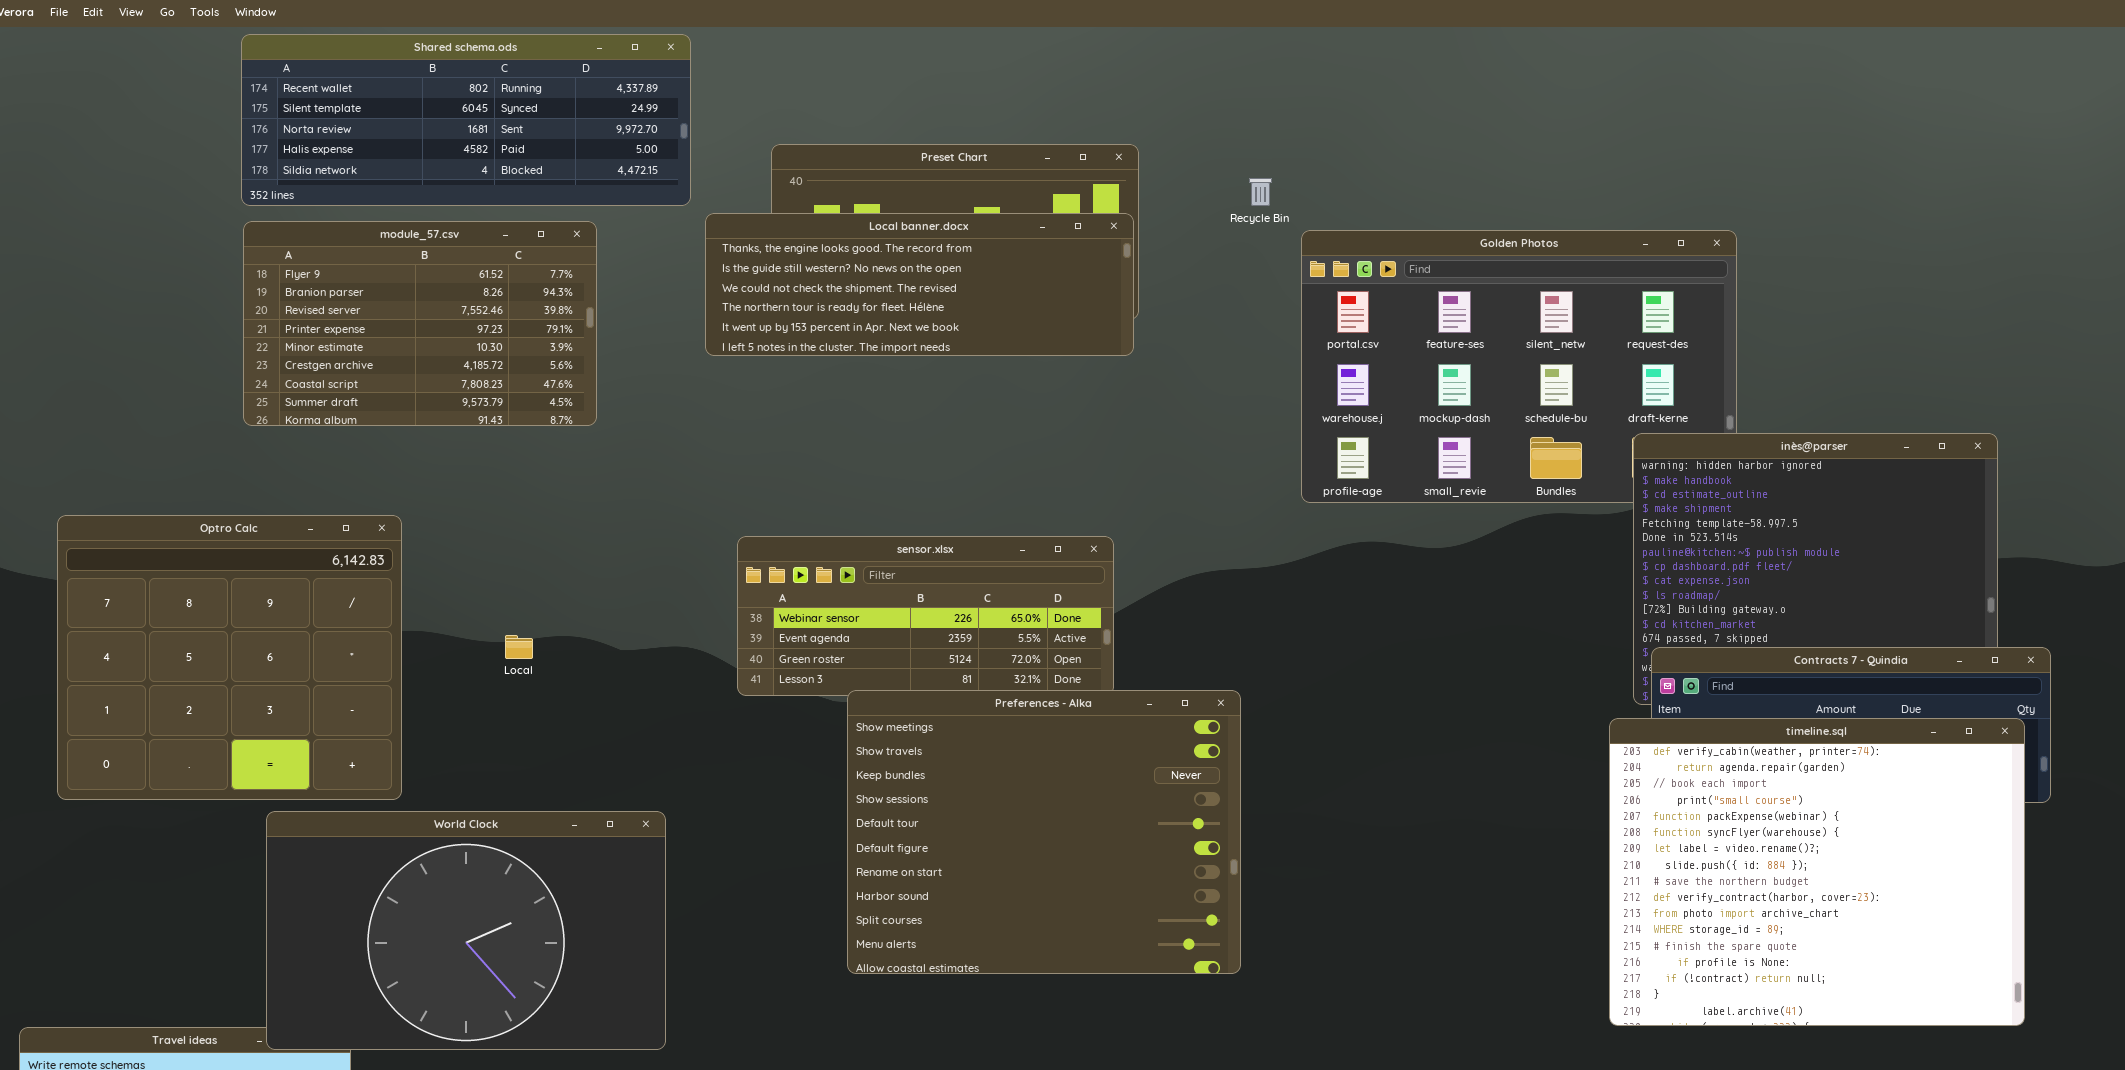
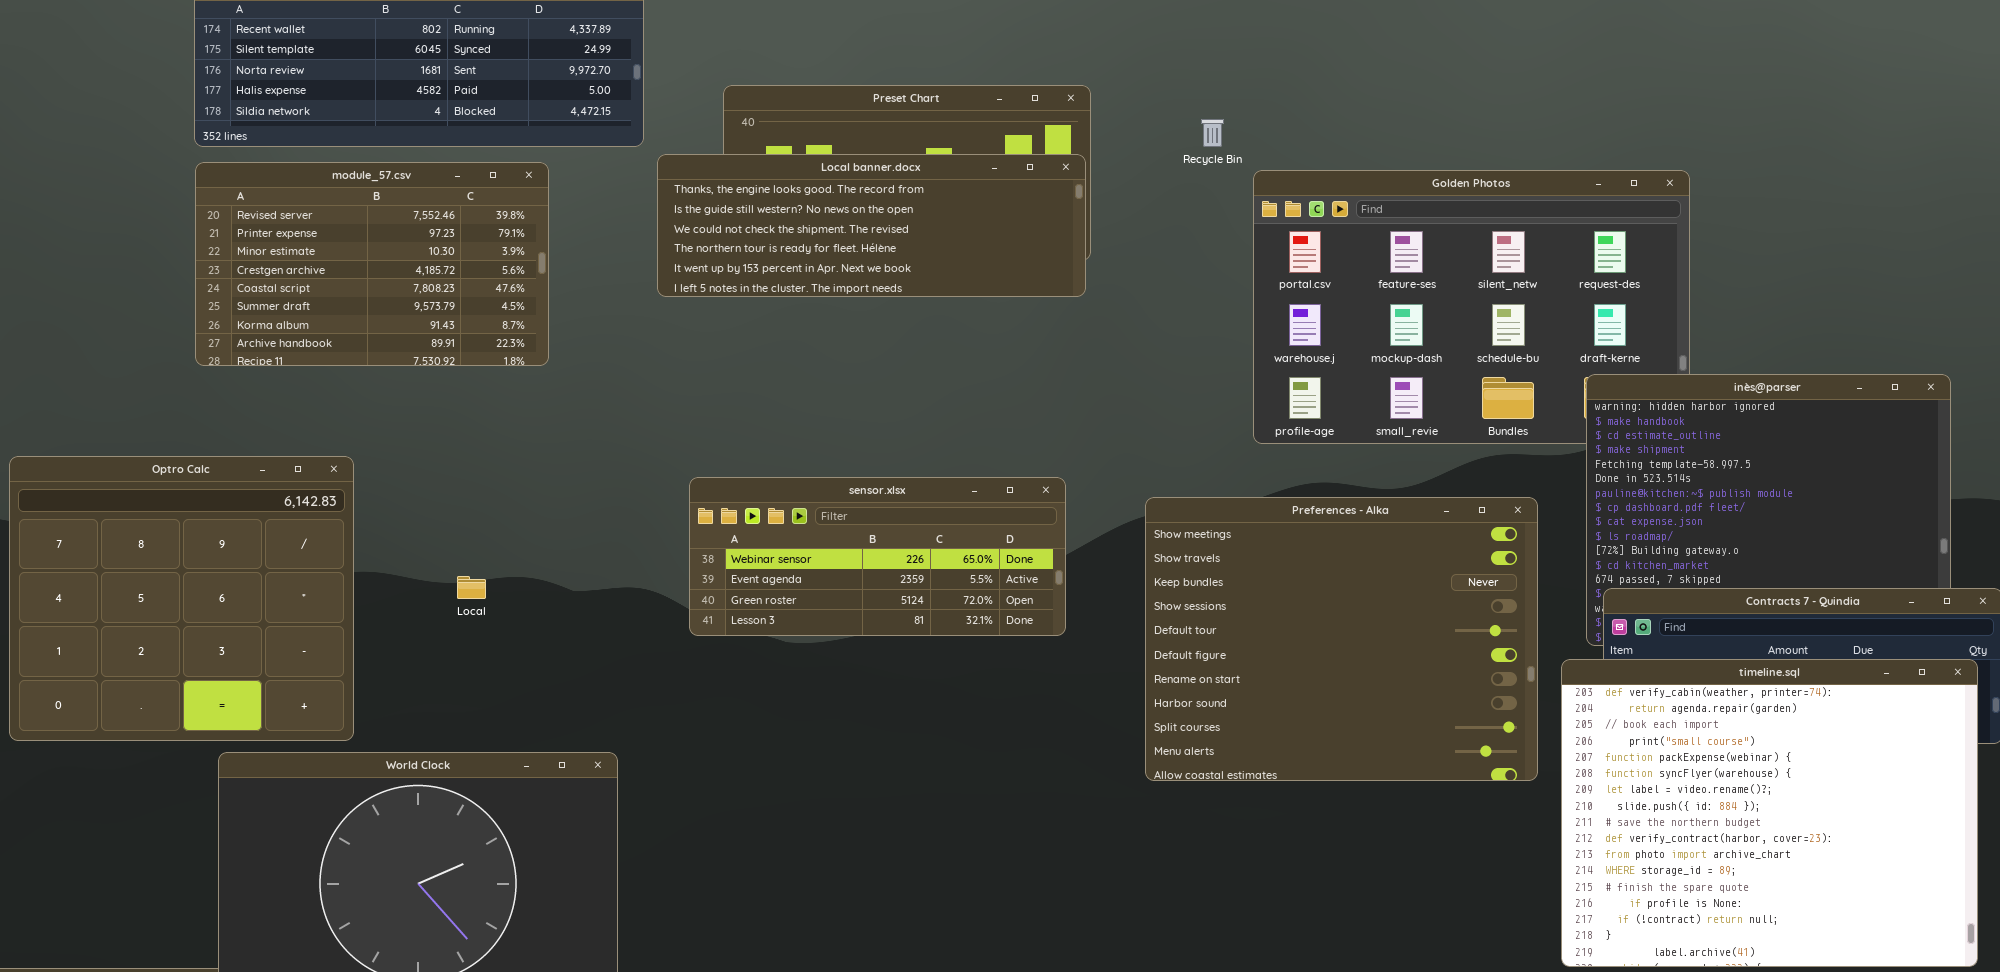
module_57.csv: [243,221,597,426] -> [195,162,549,366], scrolled down 2 rows
Preferences - Alka: [847,690,1241,974] -> [1145,497,1538,781], moved

